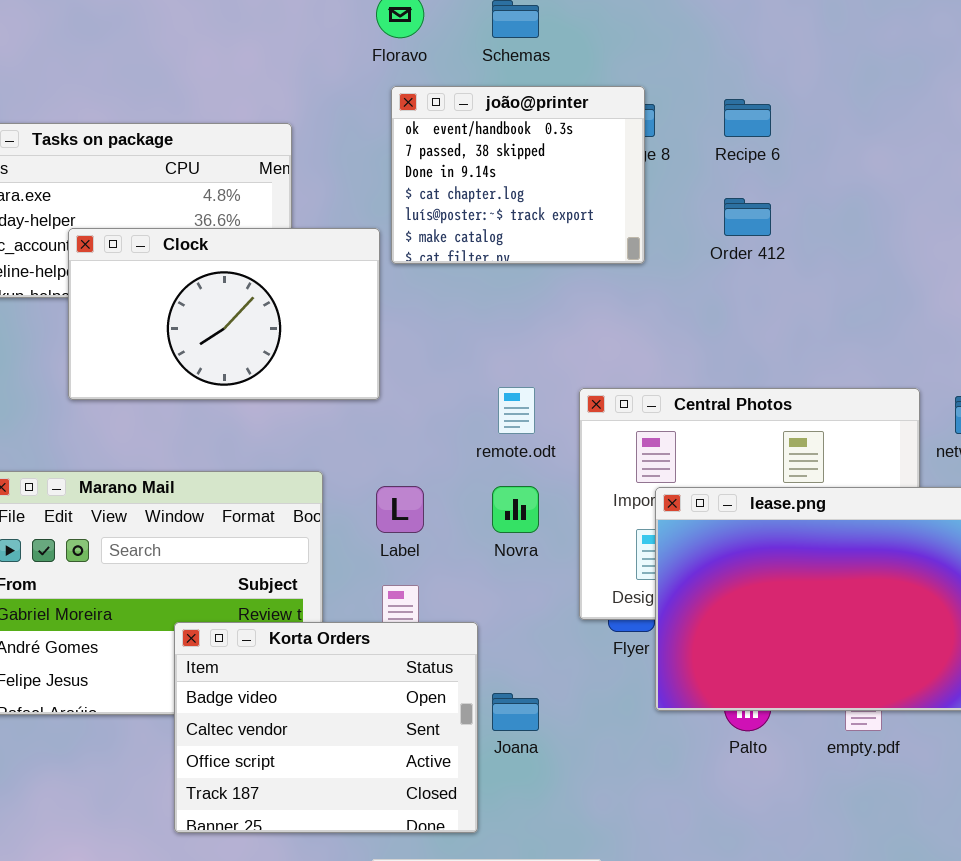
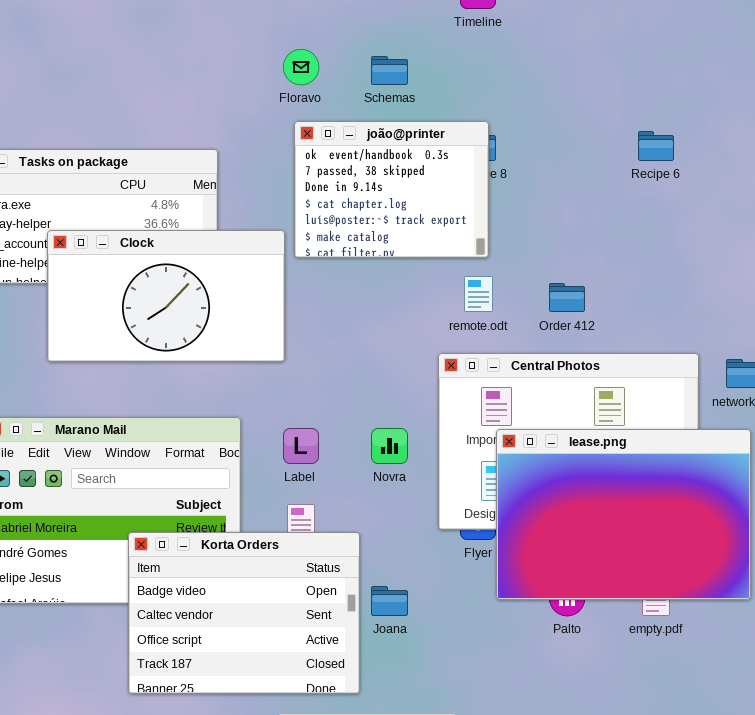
Recipe 6: [724,99,771,137] -> [638,131,674,161], moved
Order 412: [724,198,771,236] -> [549,283,585,312], moved
remote.odt: [498,387,535,434] -> [464,276,493,312], moved

